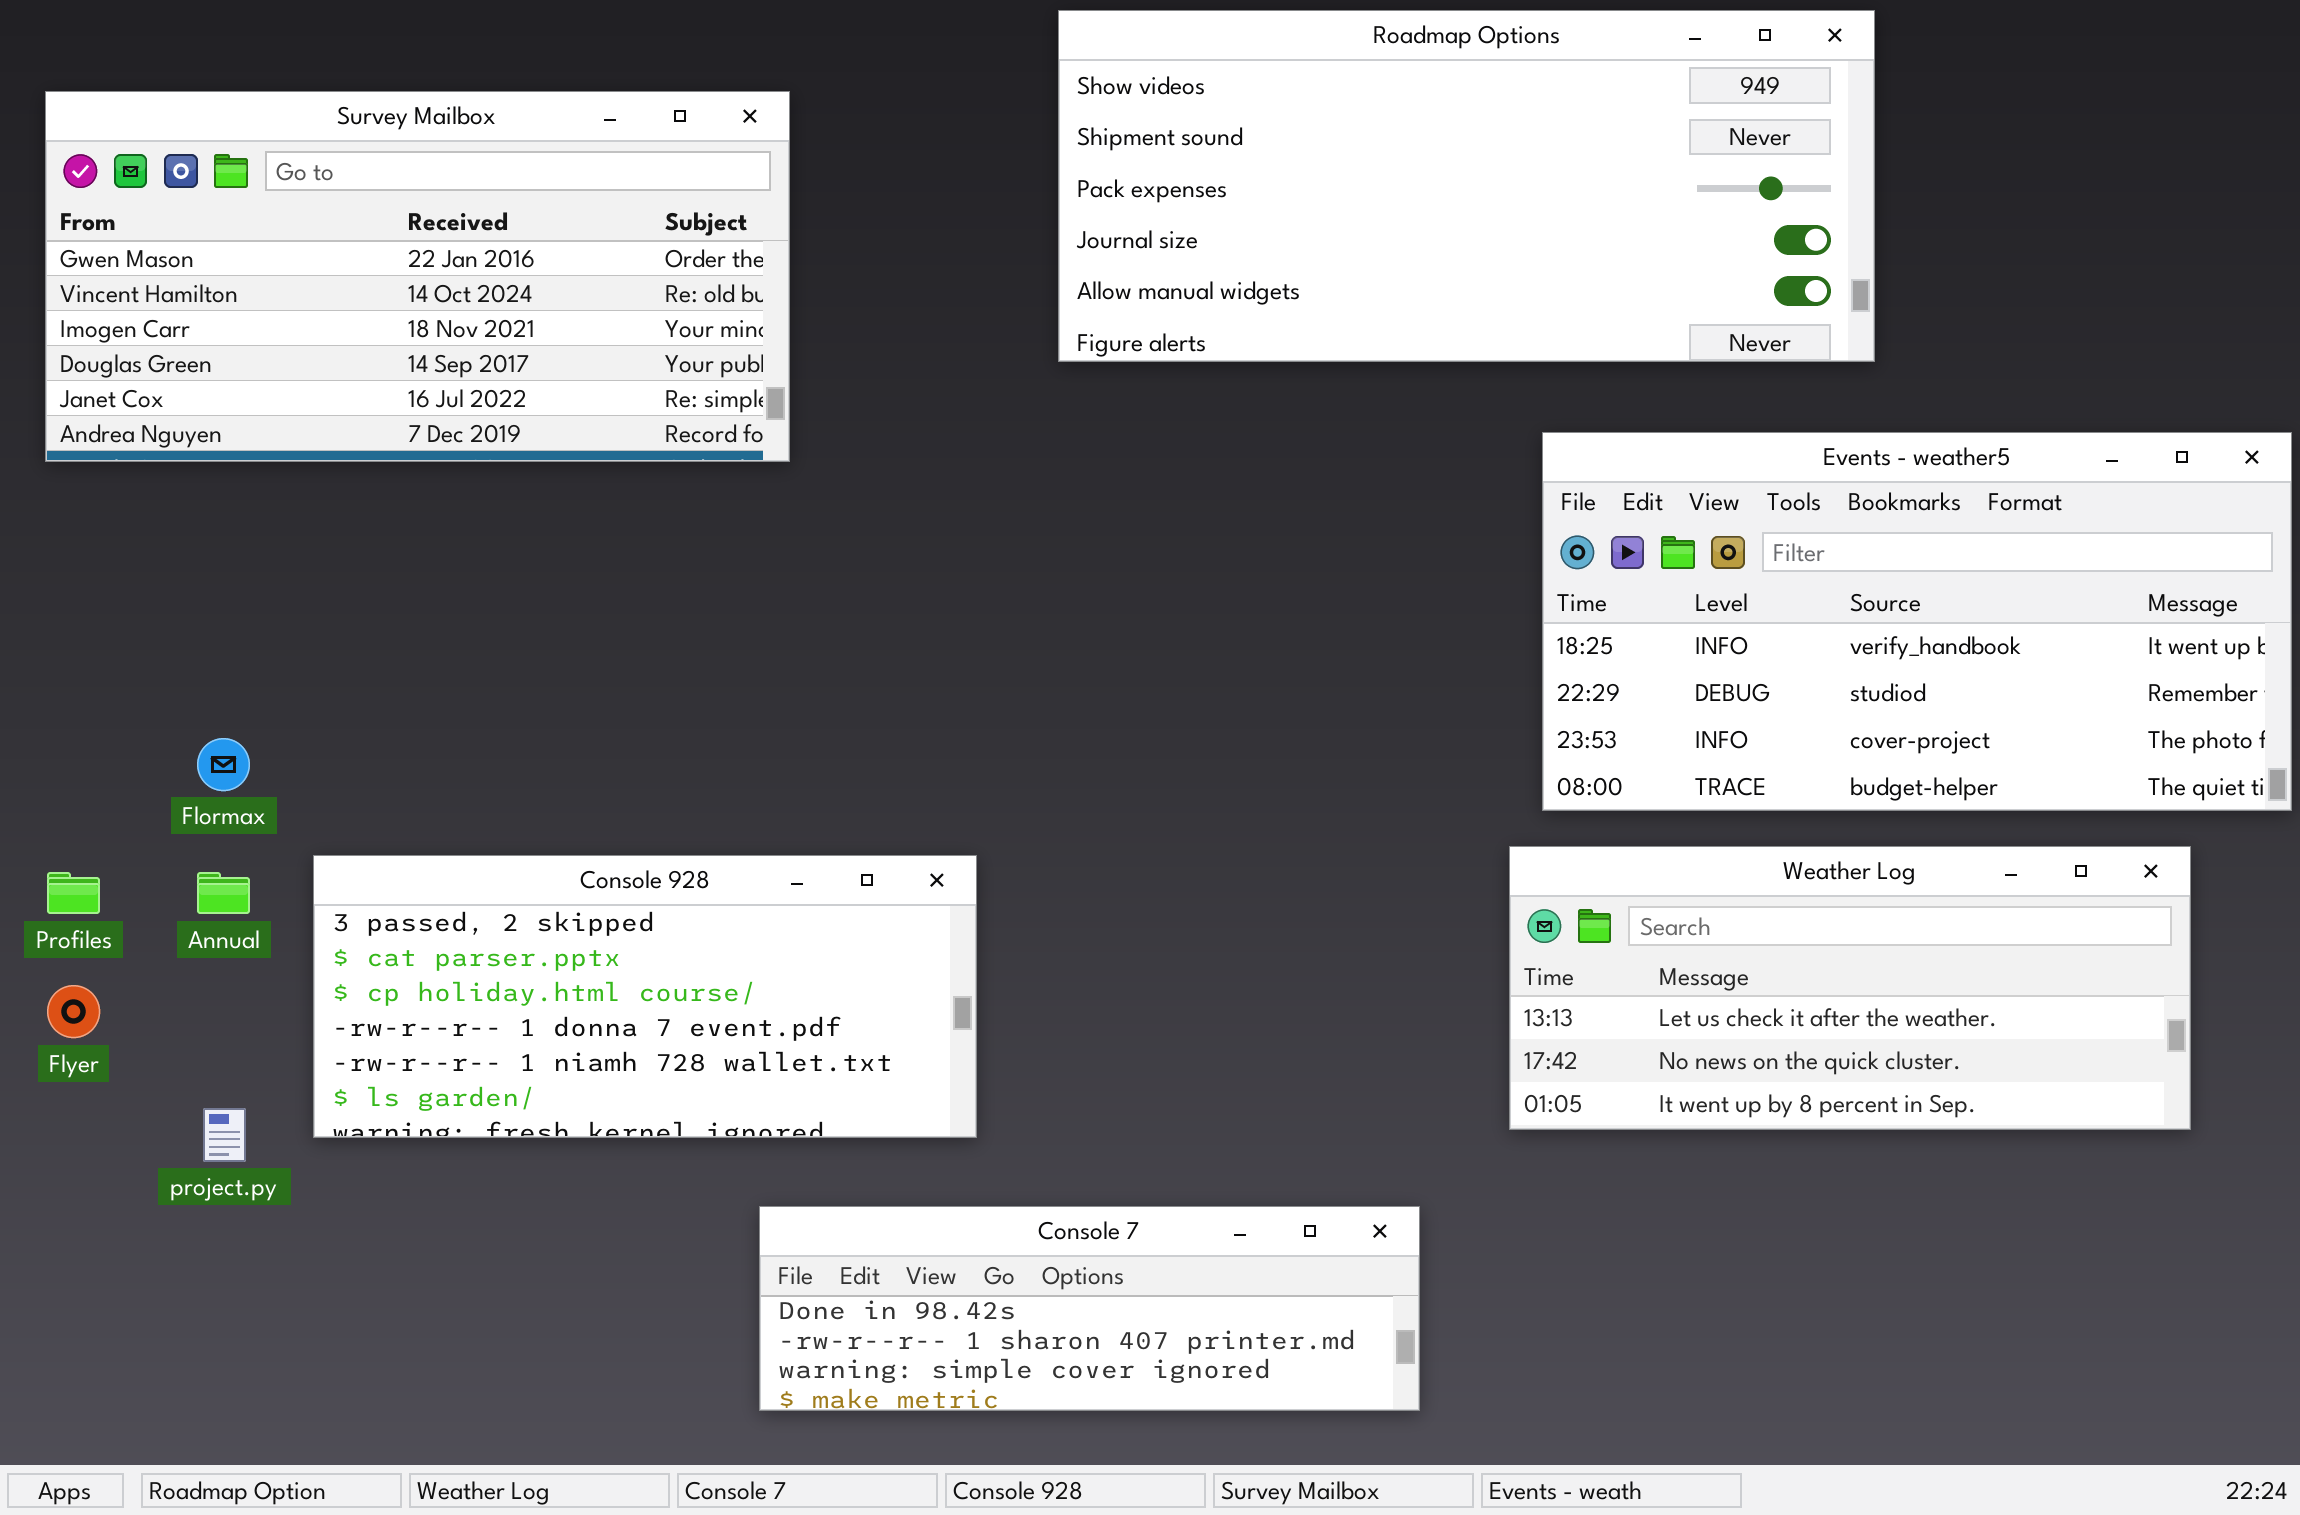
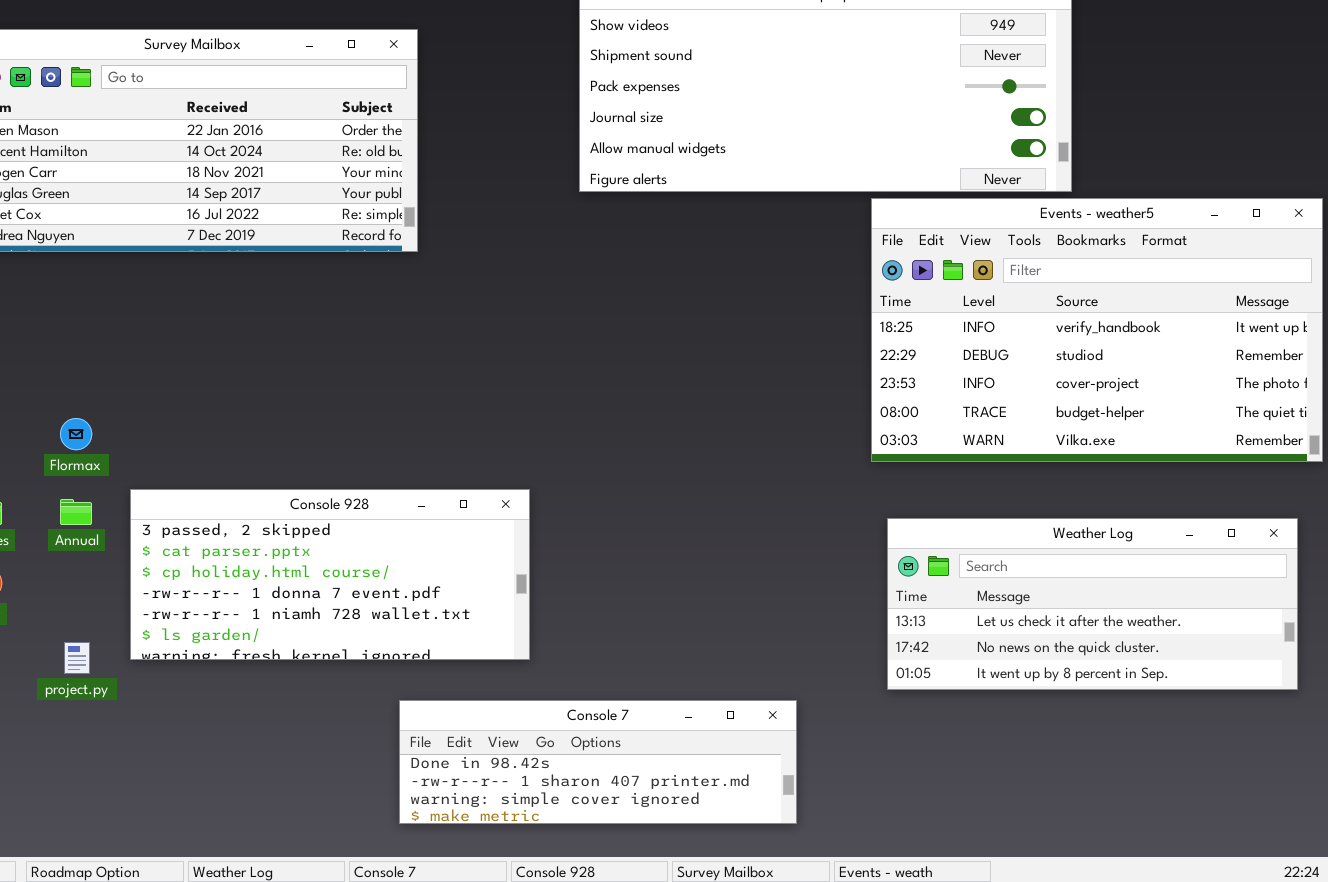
Events - weather5: [1542,432,2292,811] -> [871,198,1323,462], resized
Weather Log: [1509,846,2191,1130] -> [887,518,1298,690], moved

